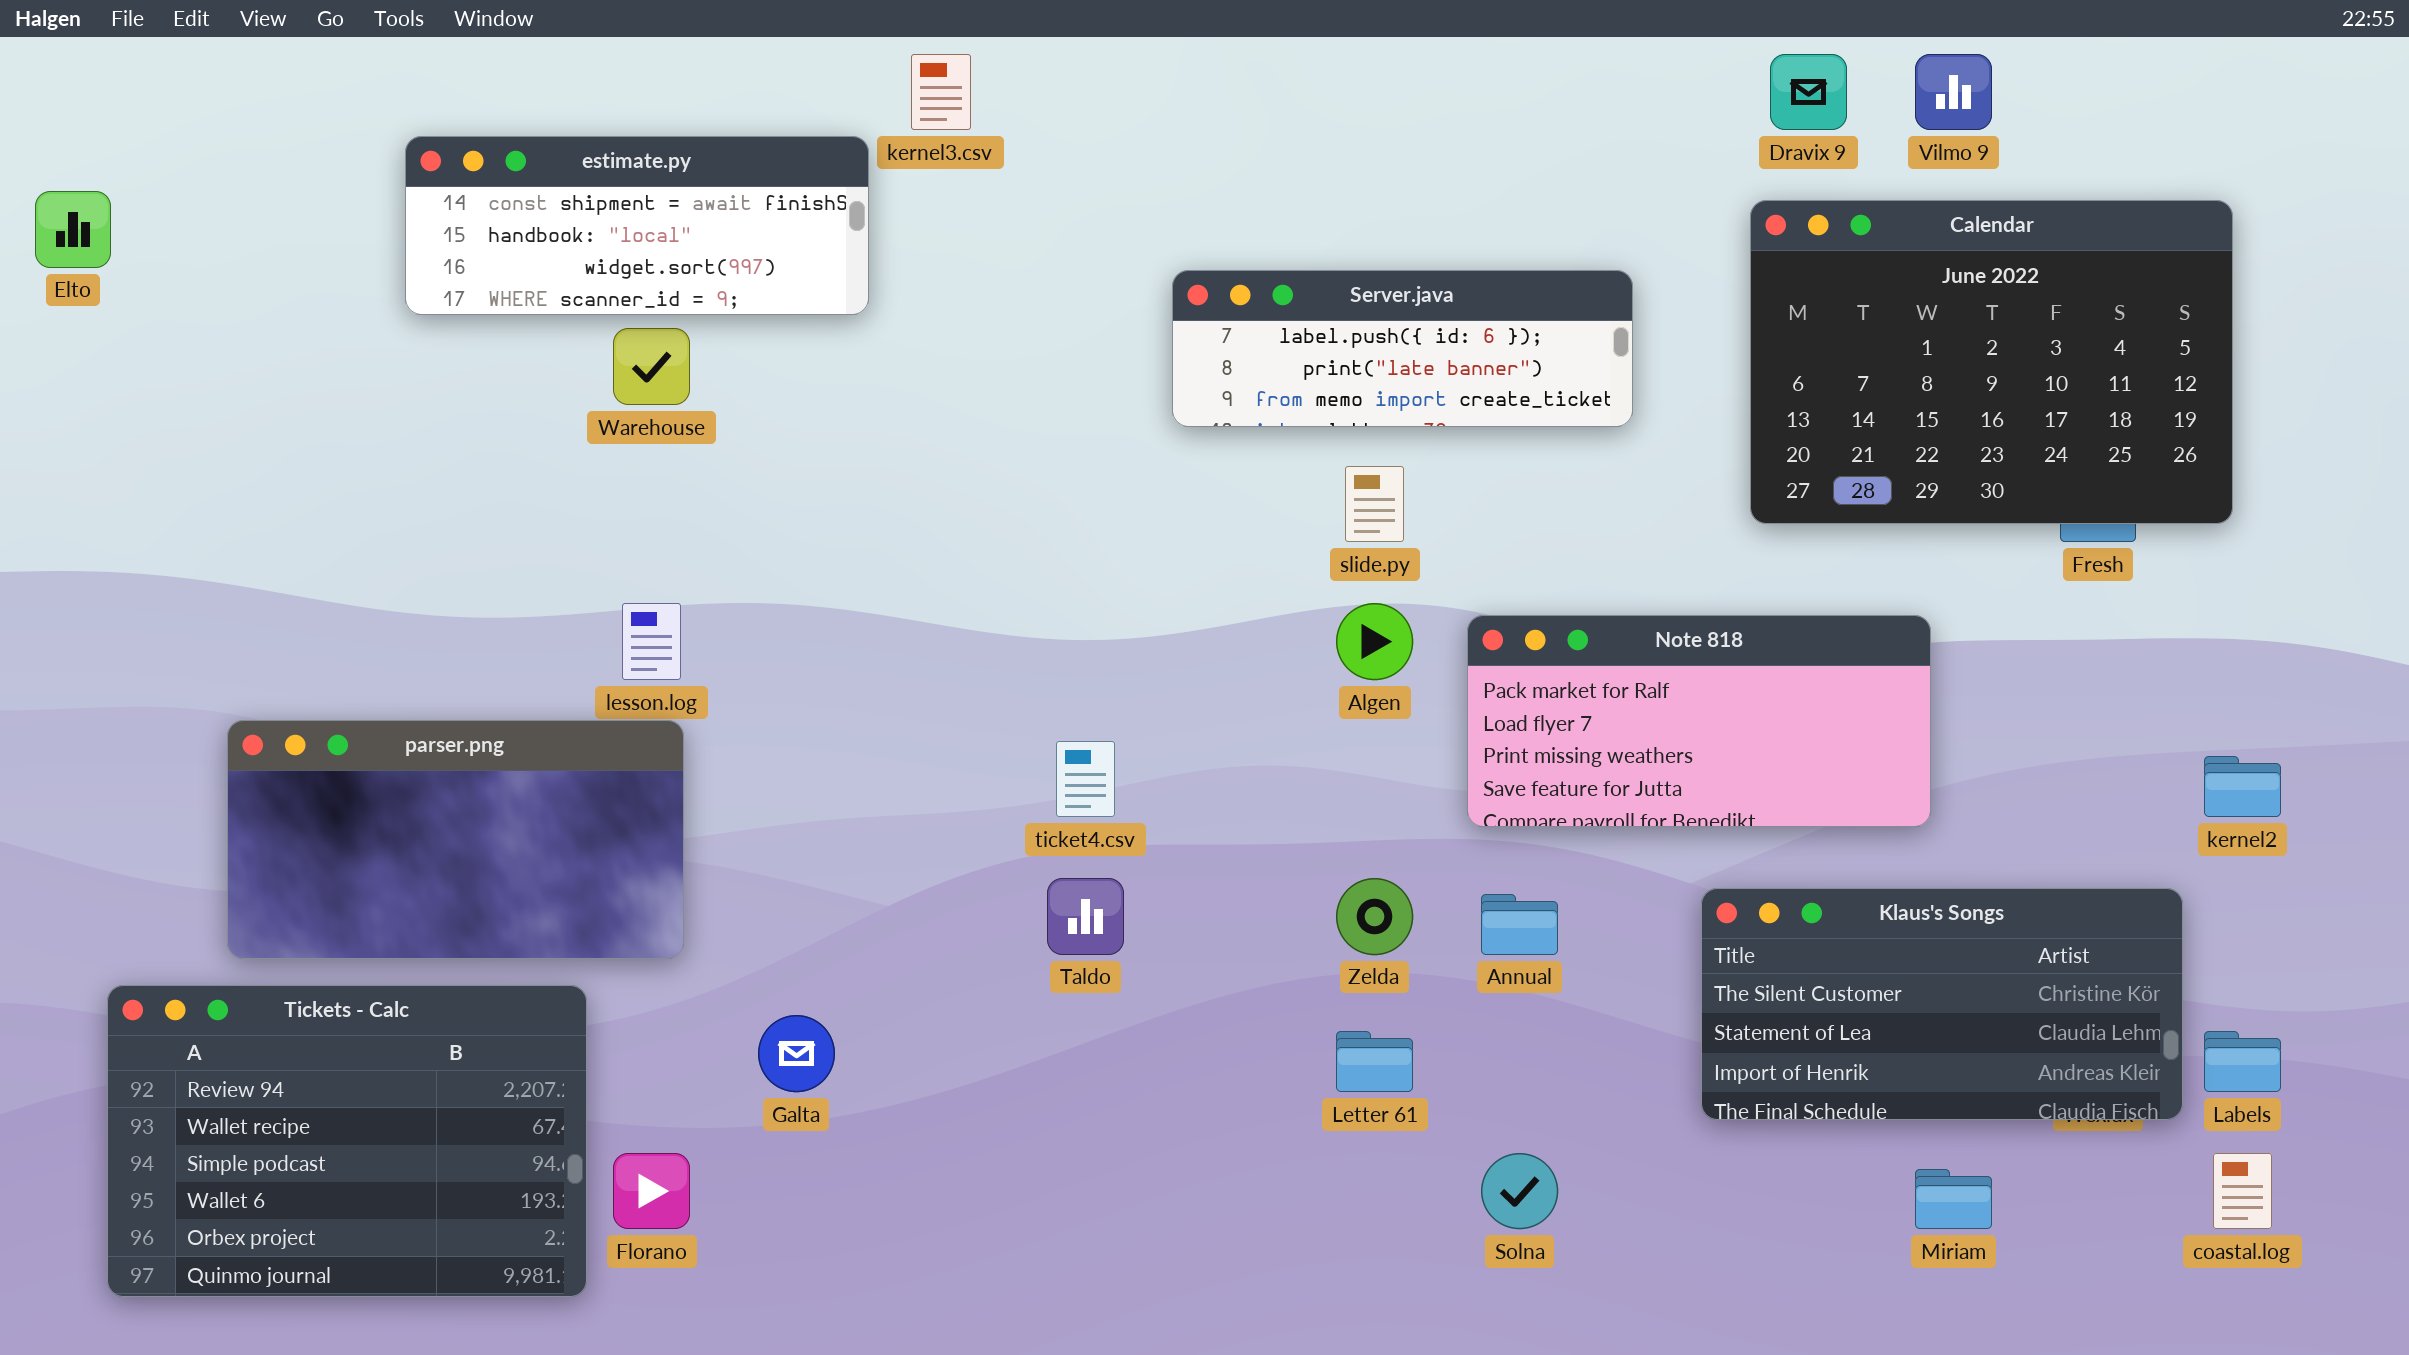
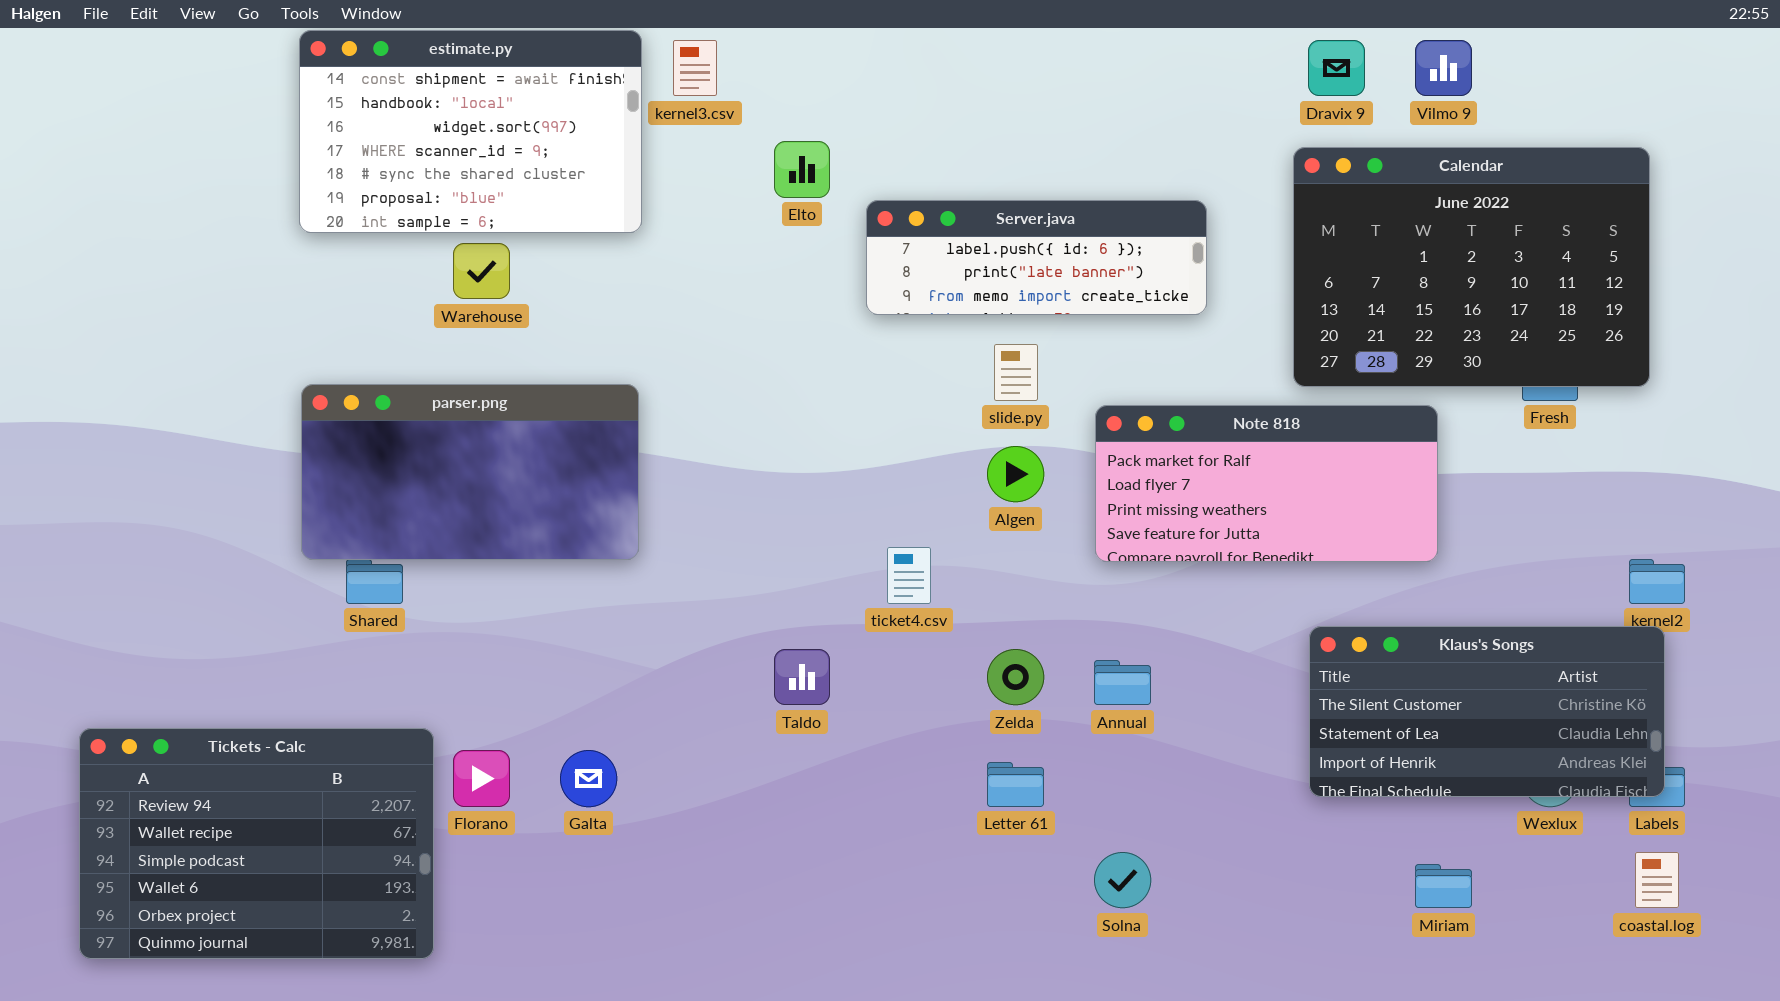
estimate.py: [405,136,869,315] -> [299,30,642,233], resized
Elto: [35,191,111,268] -> [774,141,830,198], moved
Note 818: [1467,615,1931,827] -> [1095,405,1438,562], moved
parser.png: [227,720,684,959] -> [301,384,639,560], moved
ticket4.csv: [1056,741,1115,817] -> [887,547,931,604], moved
Klaus's Songs: [1701,888,2183,1120] -> [1309,626,1665,797], moved
Florano: [613,1153,690,1229] -> [453,750,510,807], moved

